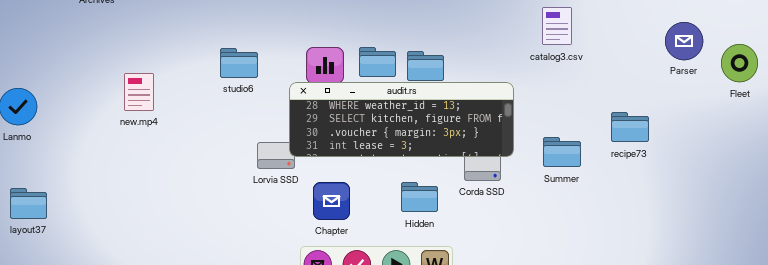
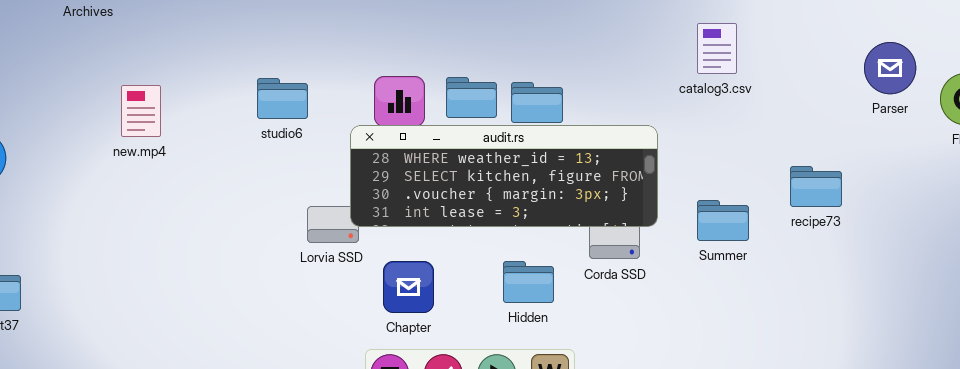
new.mp4: [124,73,154,111] -> [121,85,161,137], moved

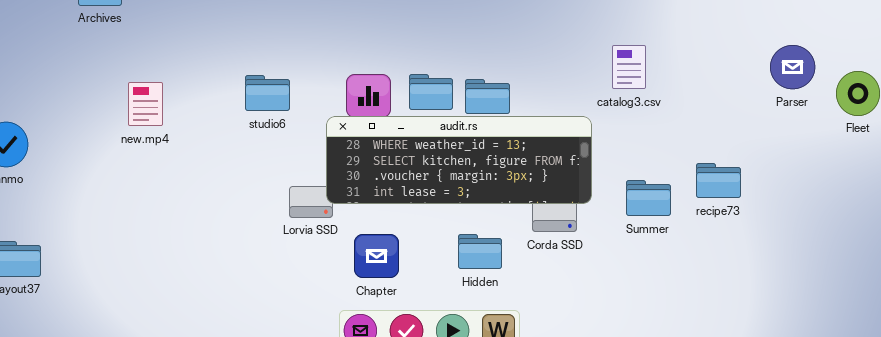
catalog3.csv: [697,23,737,74] -> [612,45,646,89], moved
recipe73: [790,166,842,207] -> [696,163,741,198], moved

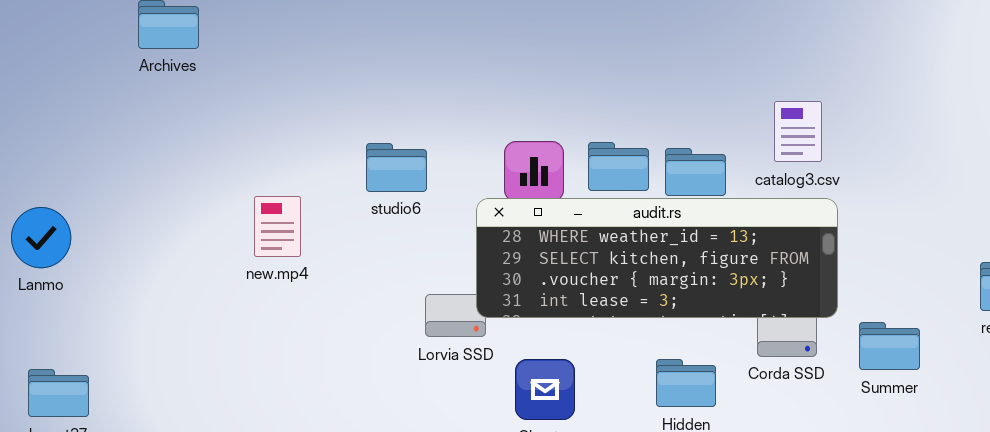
catalog3.csv: [612,45,646,89] -> [774,101,822,162], moved
new.mp4: [128,82,163,126] -> [254,196,301,257], moved
Summer: [626,180,671,216] -> [859,322,920,370], moved

